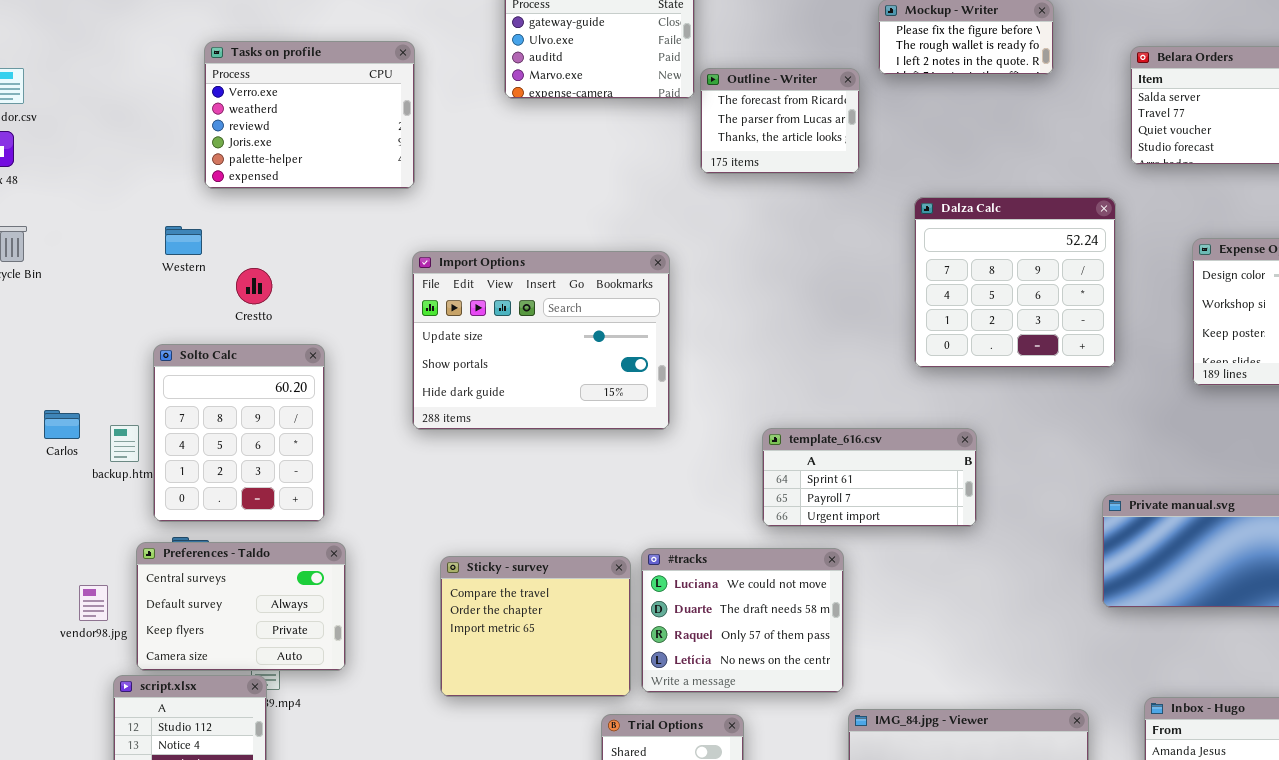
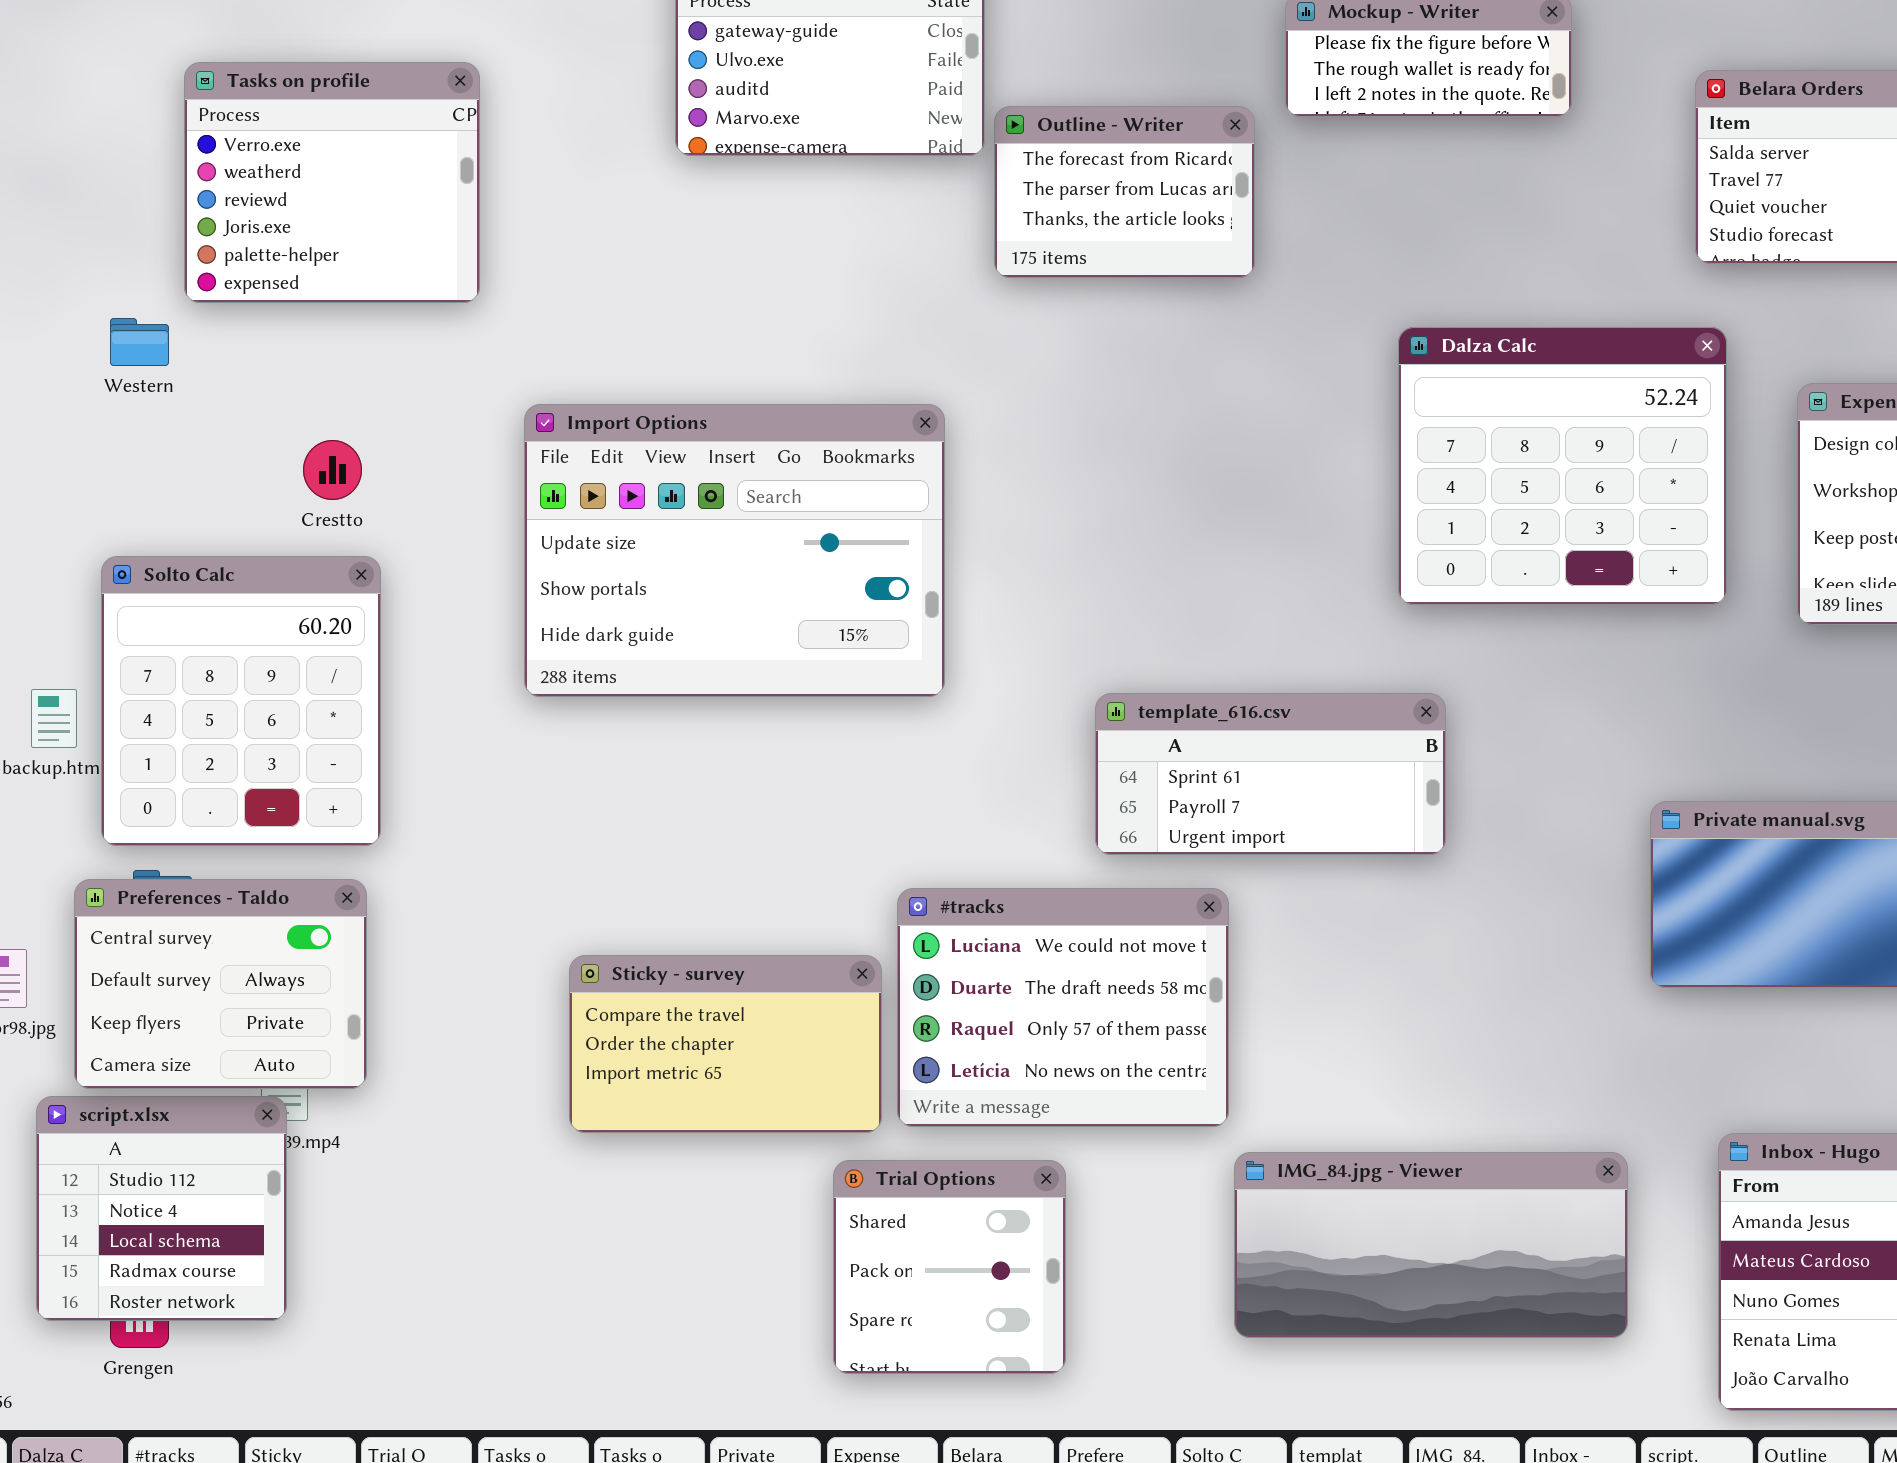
Tasks on profile: [204,41,415,189] -> [184,62,480,303], resized
Dalza Calc: [914,197,1116,368] -> [1398,327,1727,605], moved
Western: [165,226,202,255] -> [110,318,169,366], moved
Crestto: [236,268,272,304] -> [303,440,362,500], moved
Preferences - Taldo: [136,542,346,671] -> [74,879,367,1089], resized
Sticky - survey: [440,556,631,697] -> [569,955,882,1133], resized

